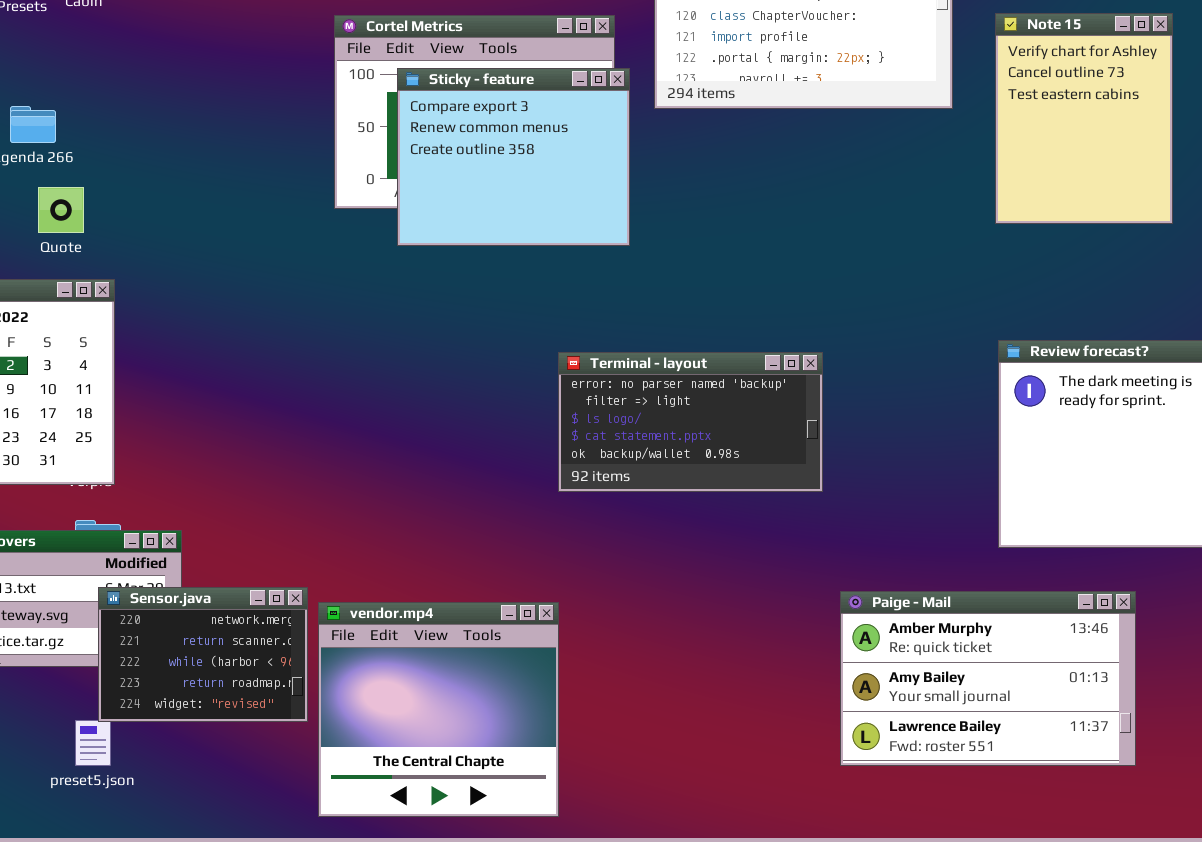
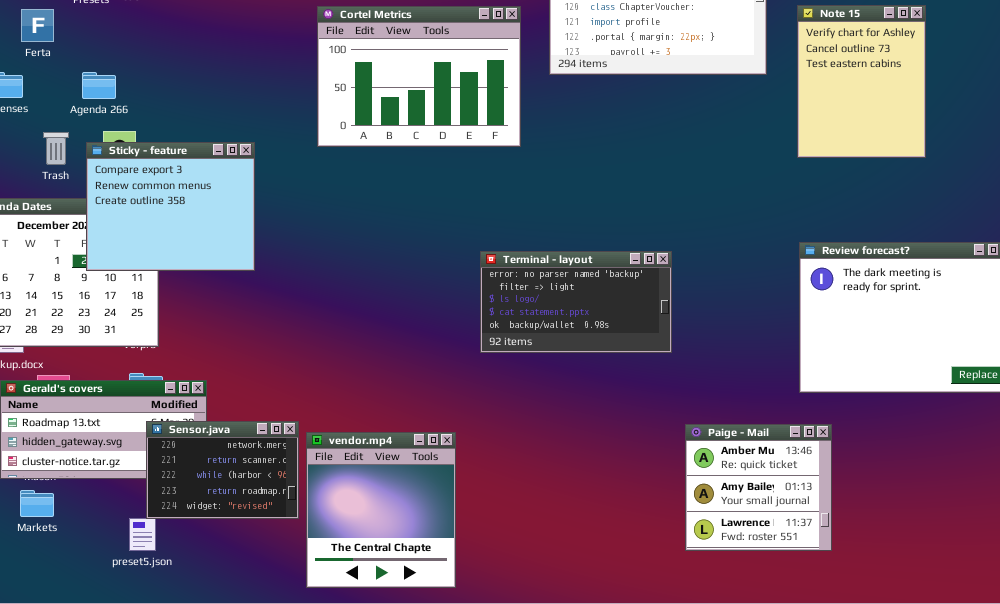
Sticky - feature: [397,68,630,246] -> [86,142,255,271], moved
Paige - Mail: [840,591,1136,766] -> [685,424,832,551], resized
vendor.mp4: [318,602,559,817] -> [306,432,456,588], resized

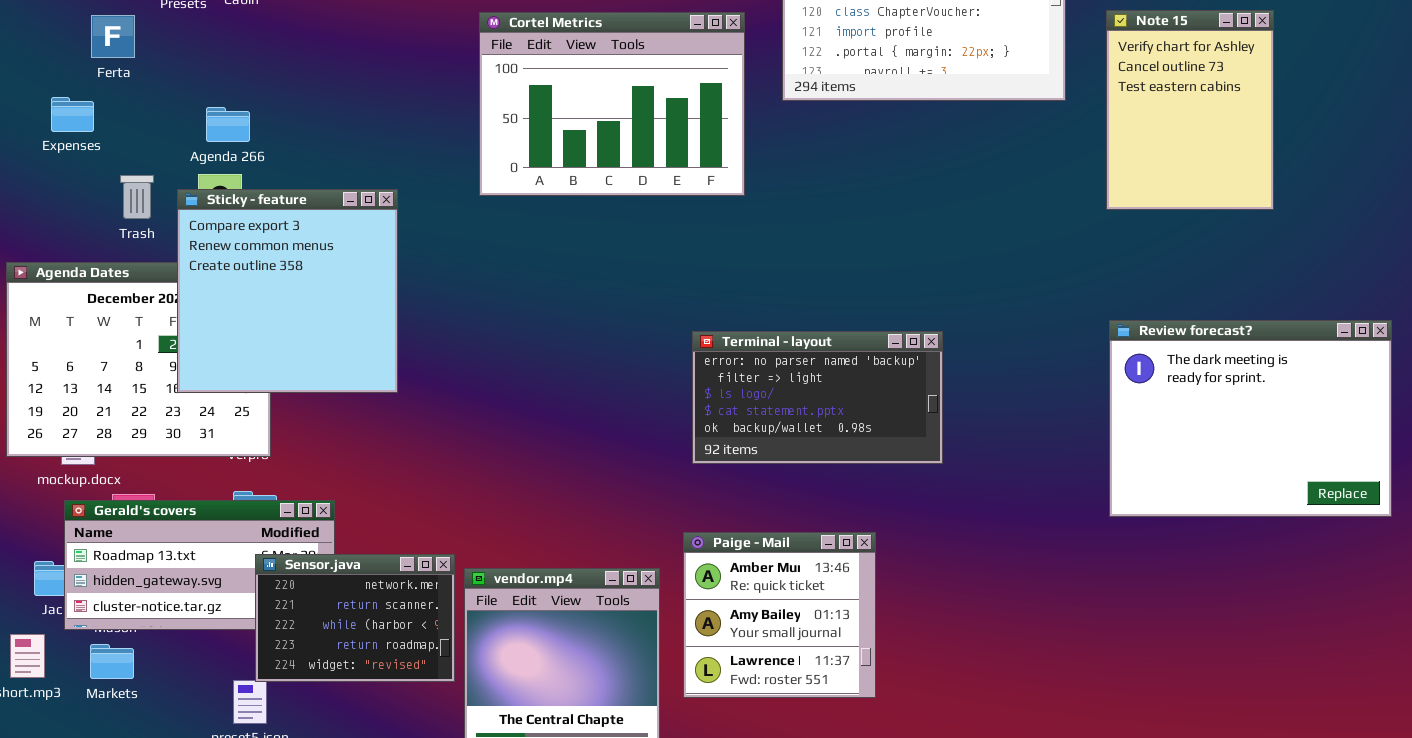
Agenda 266: [82,72,116,99] -> [206,107,250,142], moved
Sticky - feature: [86,142,255,271] -> [177,189,398,393], resized
Paige - Mail: [685,424,832,551] -> [683,532,876,698], moved

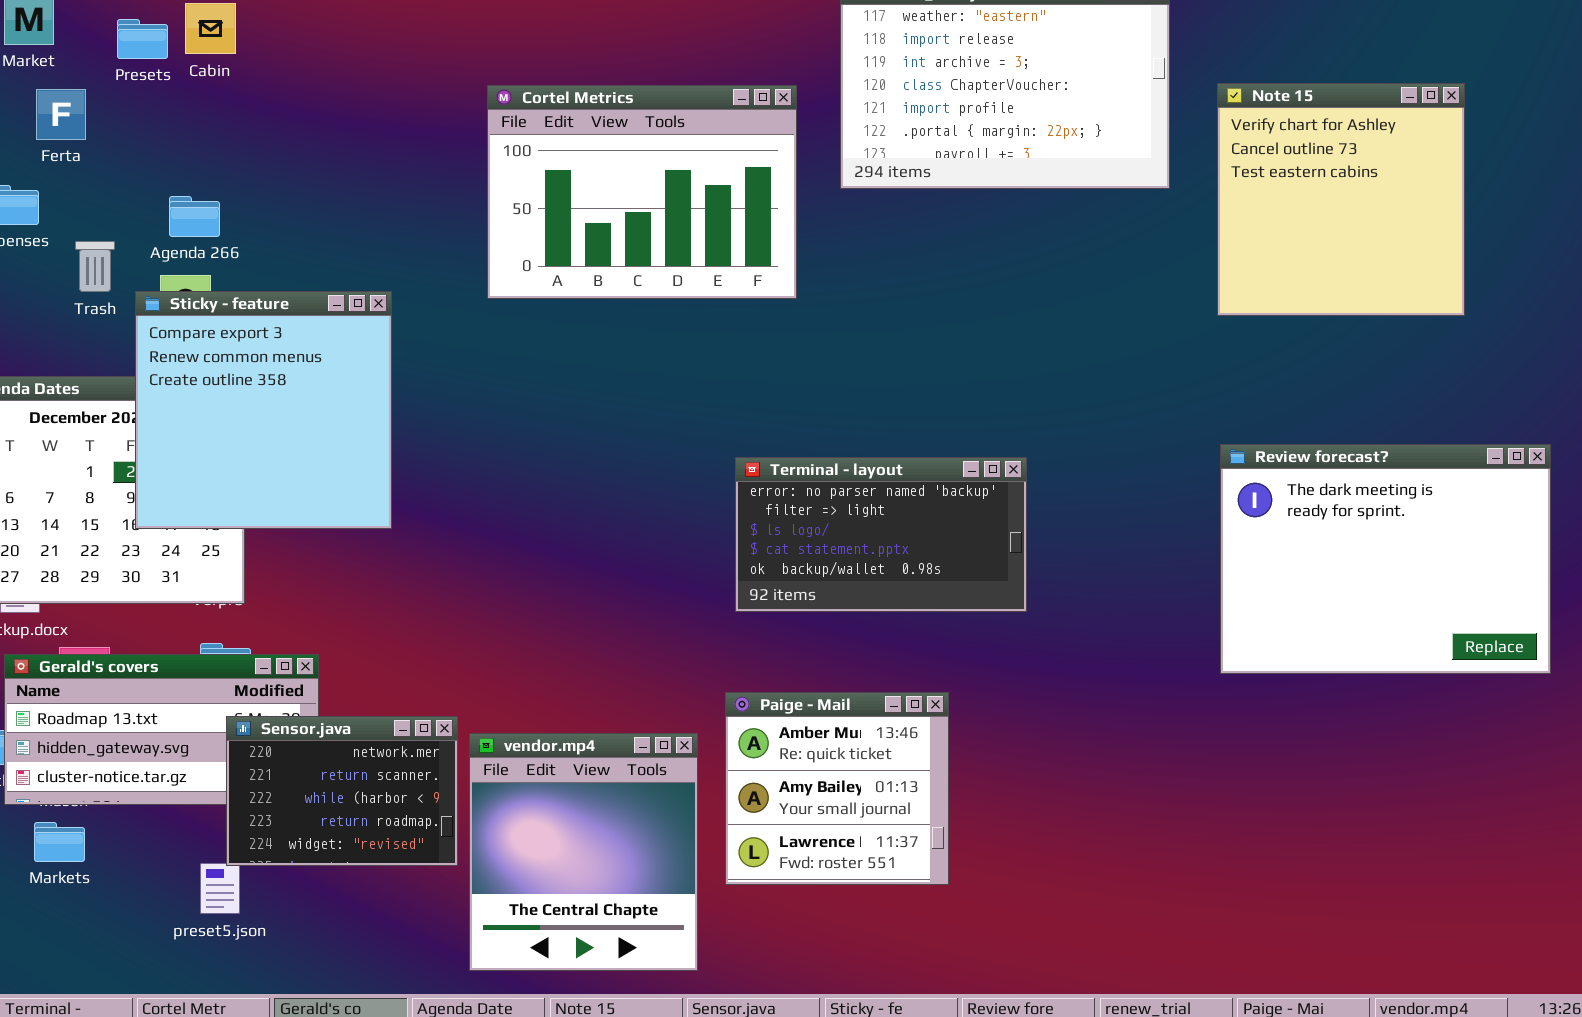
Note 15: [1106,10,1274,210] -> [1217,83,1465,316], resized
Trash: [120,175,154,219] -> [75,241,115,292], moved

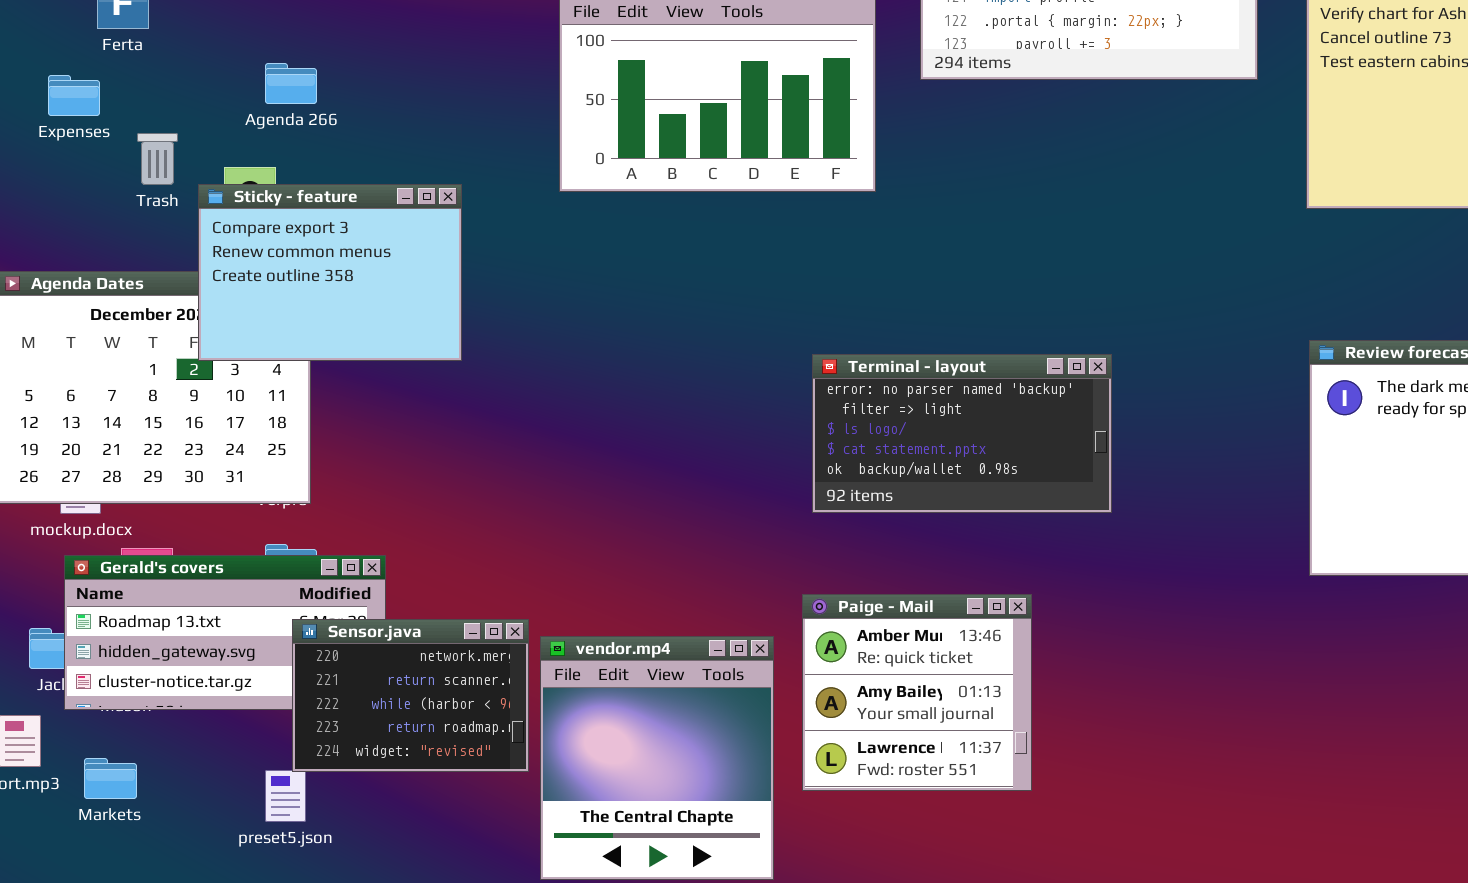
Agenda 266: [169,196,220,237] -> [265,63,317,104], moved
Sticky - feature: [135,291,392,529] -> [198,184,462,361], resized
Markets: [34,822,85,862] -> [84,758,137,799], moved

